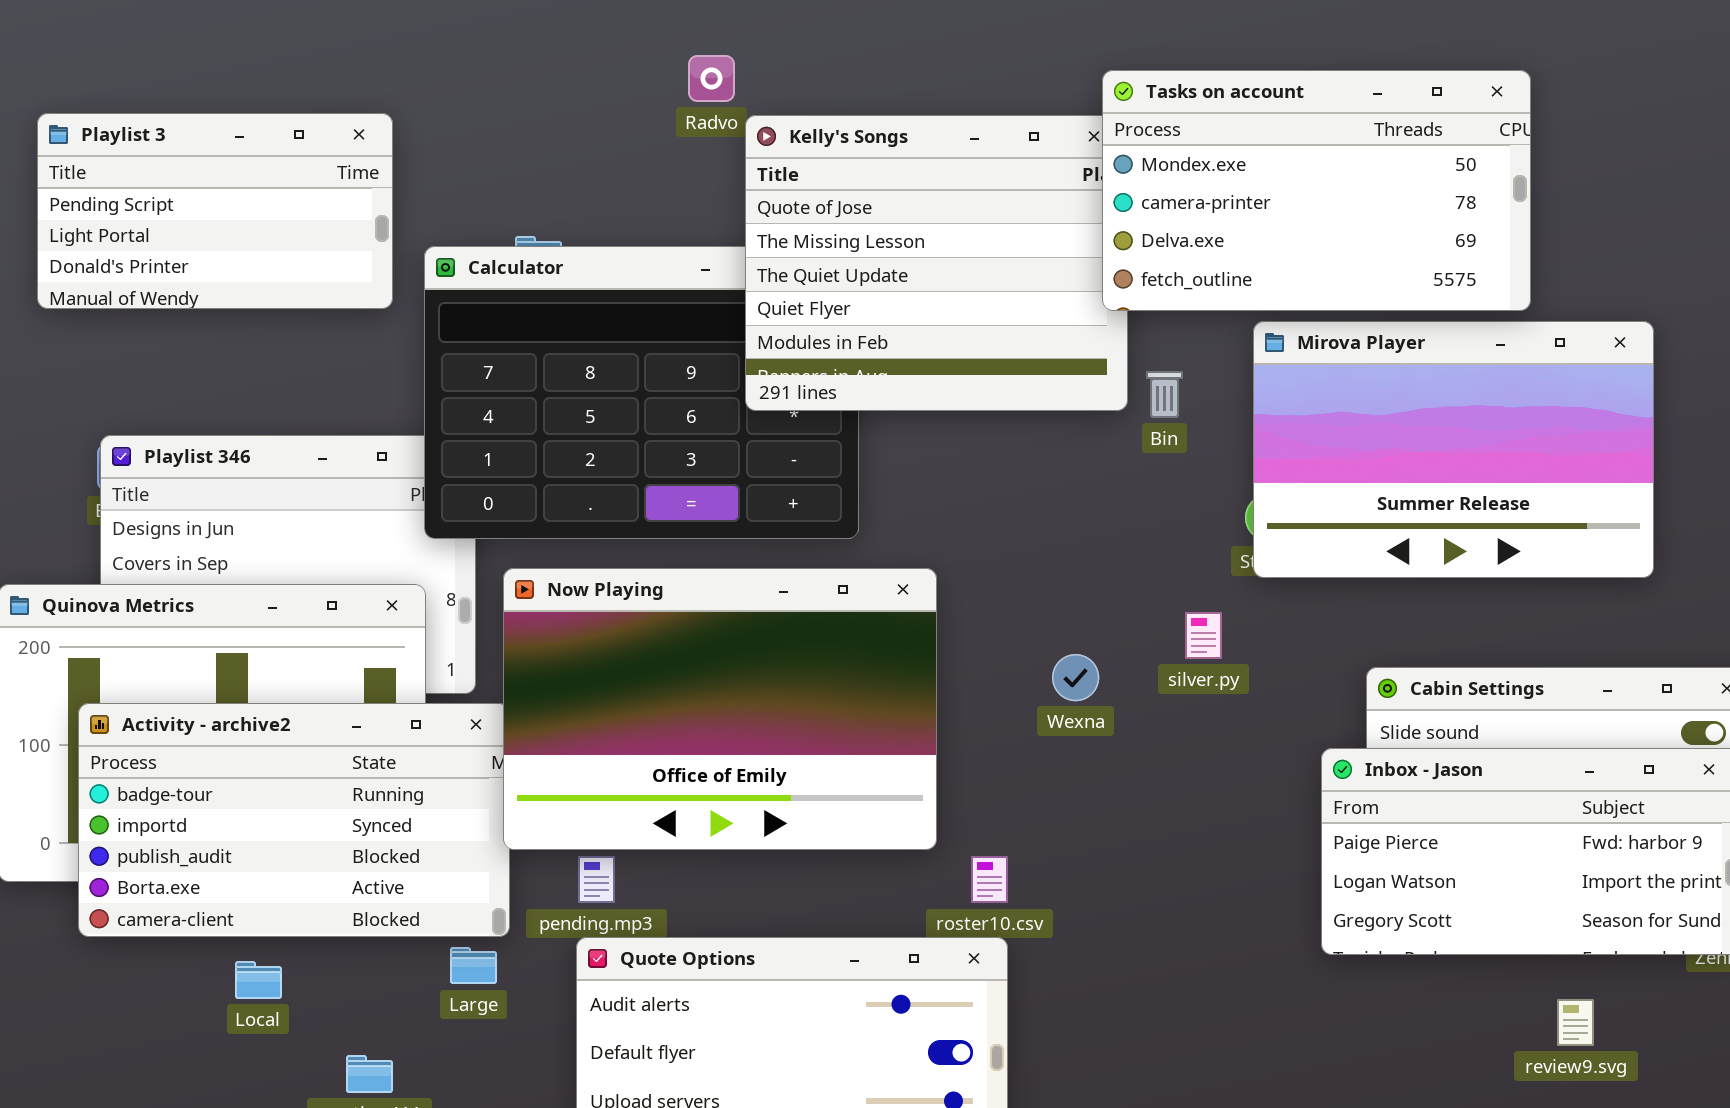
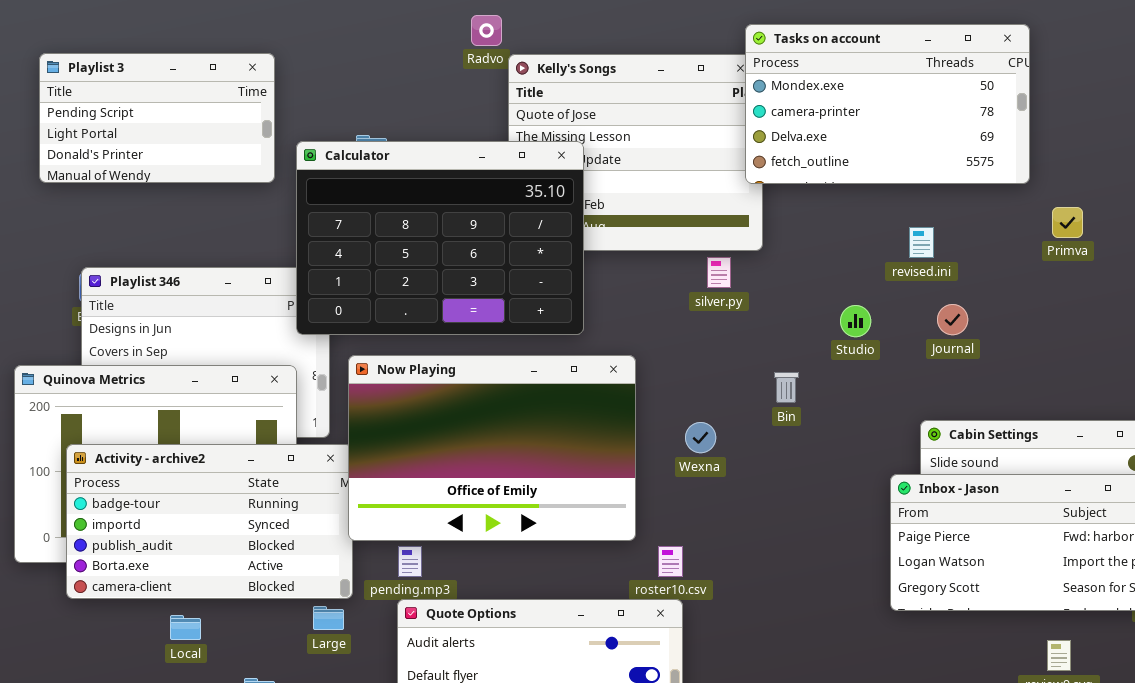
Calculator: [424,246,859,539] -> [296,141,584,335], raised
Mirova Player: [1253,321,1654,578] -> none, closed
Bin: [1146,371,1183,418] -> [774,372,799,403], moved
silver.py: [1185,612,1222,659] -> [707,257,731,288], moved
Wexna: [1052,654,1099,701] -> [685,422,716,453], moved

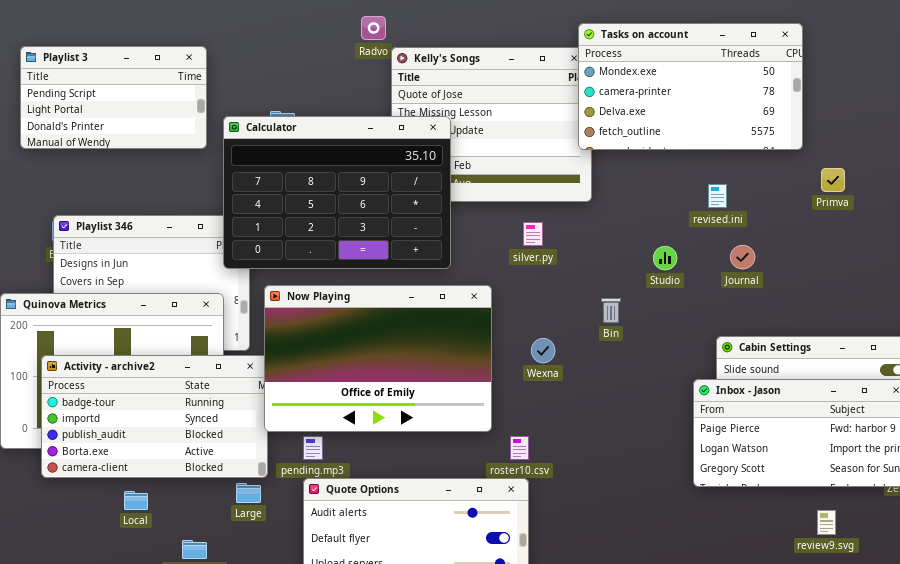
silver.py: [707,257,731,288] -> [523,222,543,246], moved

